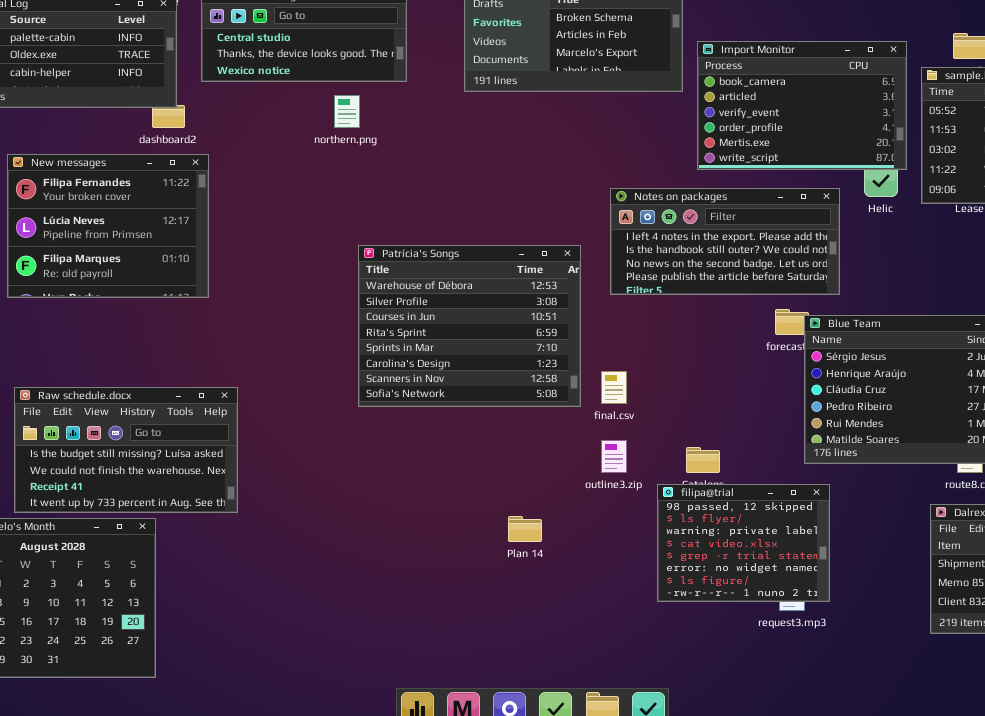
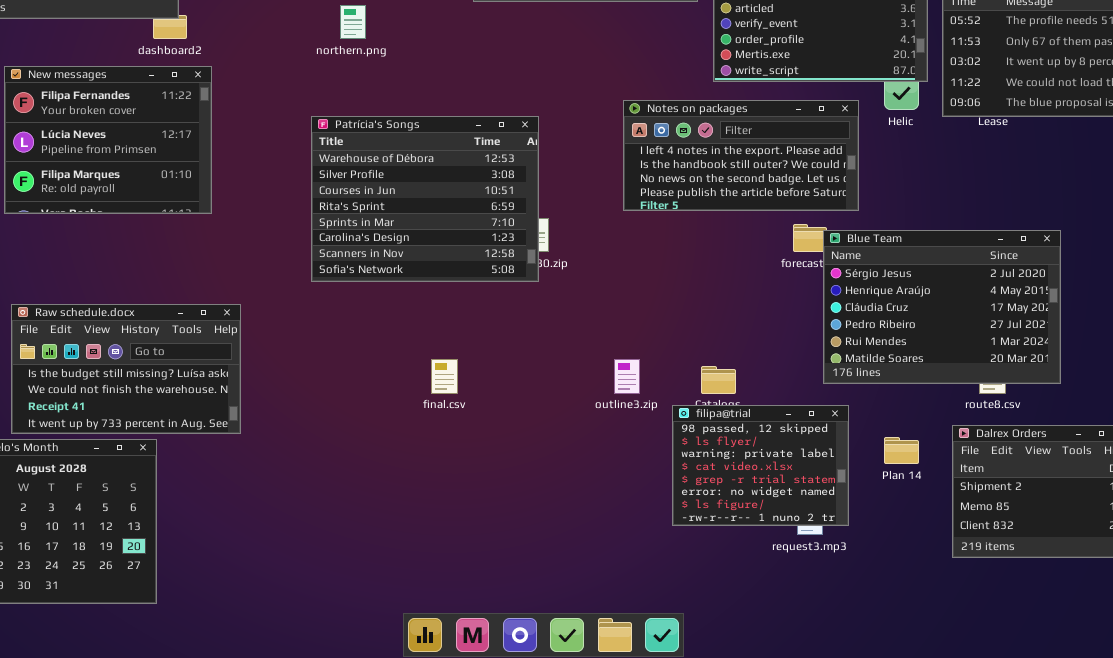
Patrícia's Songs: [358,245,581,407] -> [311,116,539,282], moved
final.csv: [601,371,627,404] -> [431,359,458,394], moved
Plan 14: [508,516,542,542] -> [884,437,919,464], moved

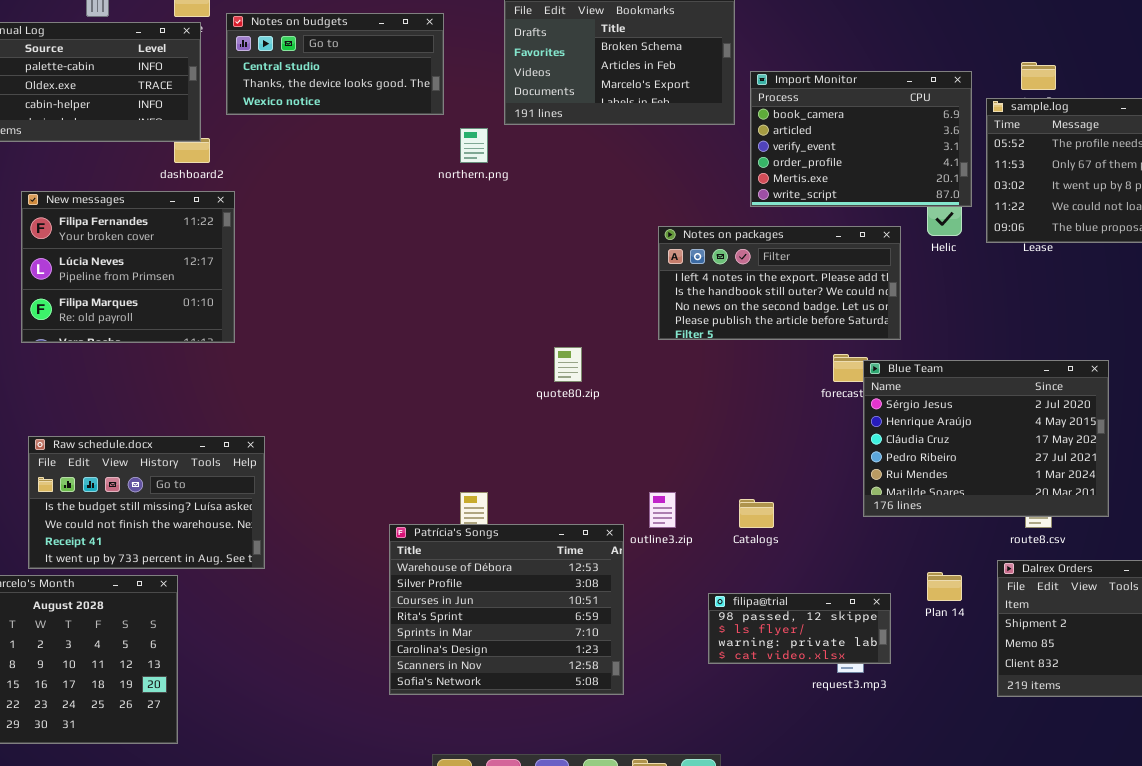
northern.png: [340,5,366,39] -> [460,128,488,163], moved
Patrícia's Songs: [311,116,539,282] -> [389,524,624,695], moved
filipa@trial: [672,405,849,526] -> [708,593,891,664], resized

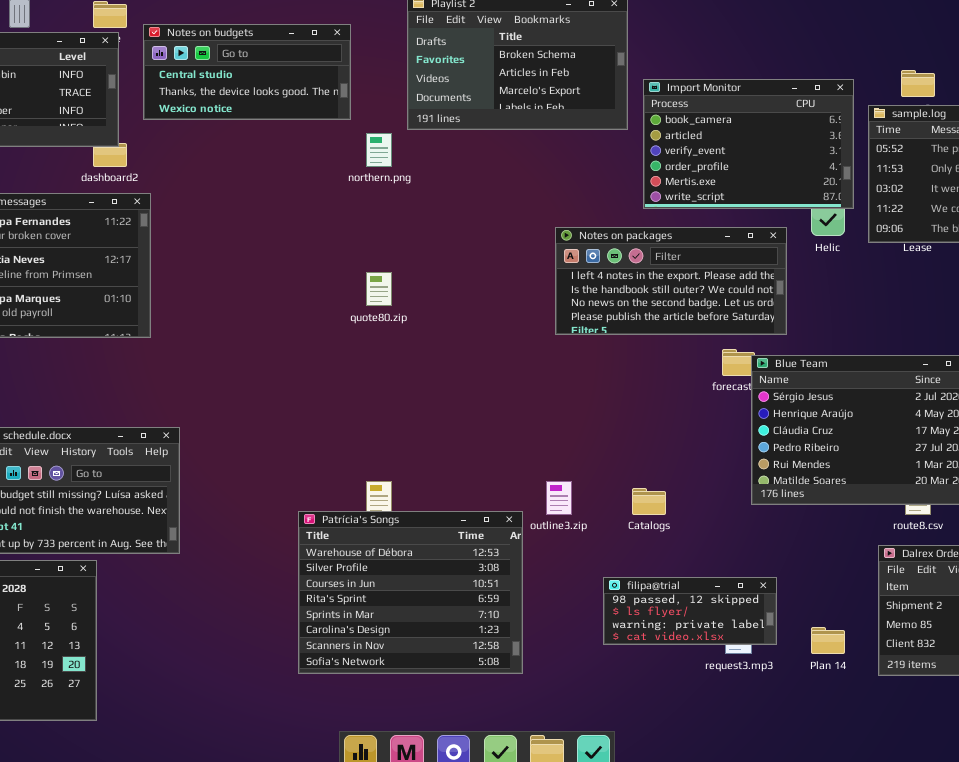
quote80.zip: [554,347,582,382] -> [366,272,392,306], moved
Plan 14: [927,572,962,601] -> [811,627,845,654], moved

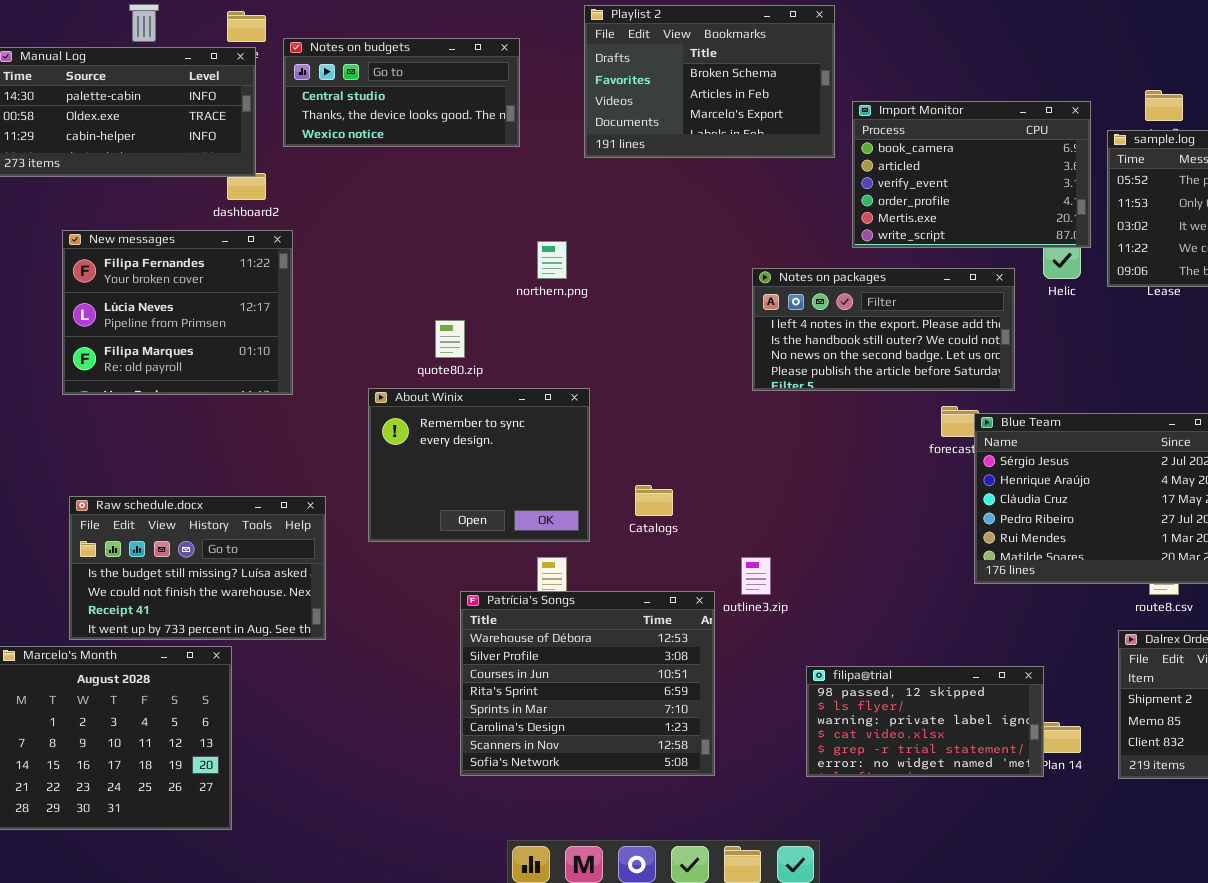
northern.png: [366,133,392,167] -> [537,241,567,279], moved
quote80.zip: [366,272,392,306] -> [435,320,465,358], moved
About Winix: none -> [368,388,590,542], opened
Catalogs: [632,488,666,515] -> [635,485,673,516], moved
filipa@trial: [603,577,777,645] -> [806,666,1044,777], resized

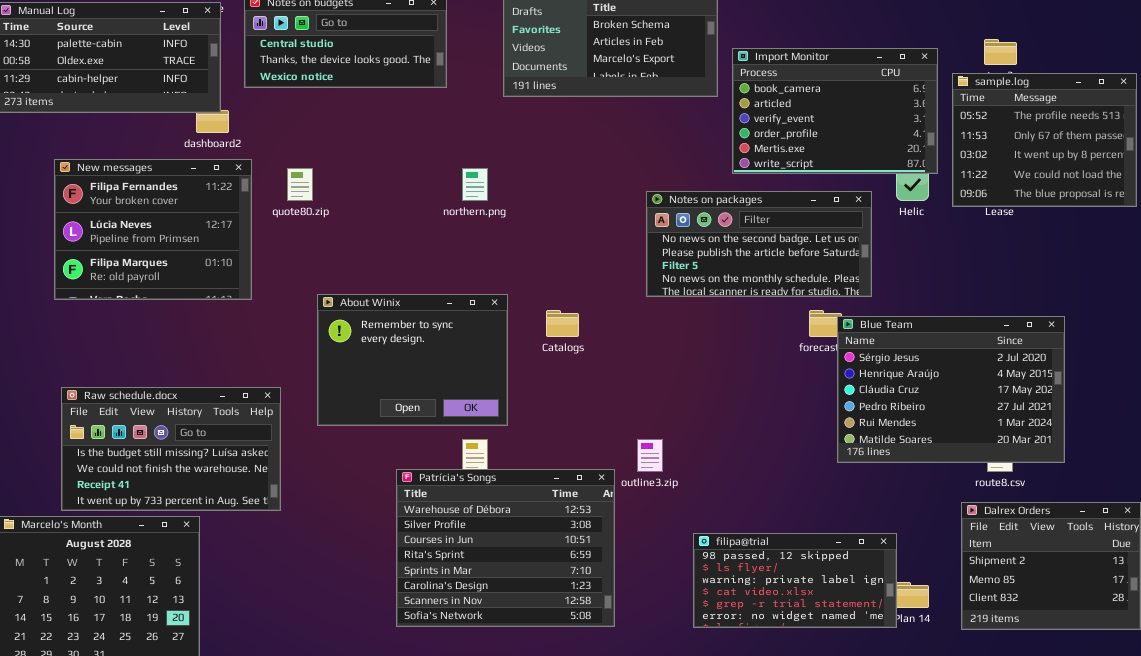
Notes on packages: [752,268,1015,391] -> [646,191,872,297], scrolled down 2 rows
quote80.zip: [435,320,465,358] -> [287,168,313,201], moved
Catalogs: [635,485,673,516] -> [546,310,579,337], moved

